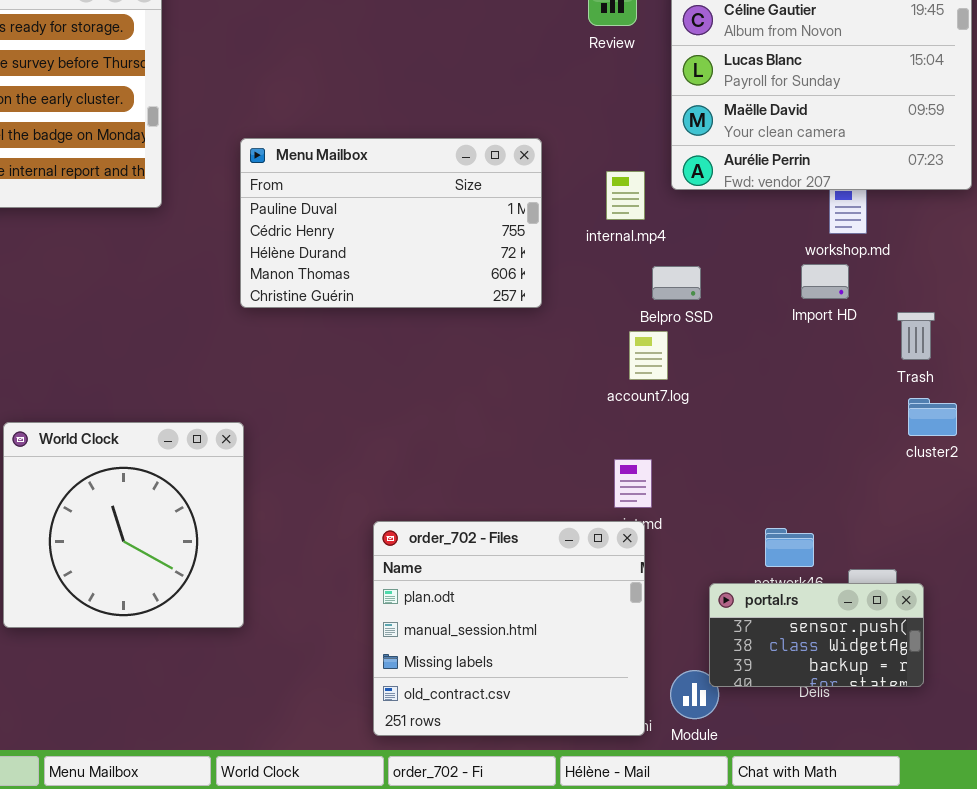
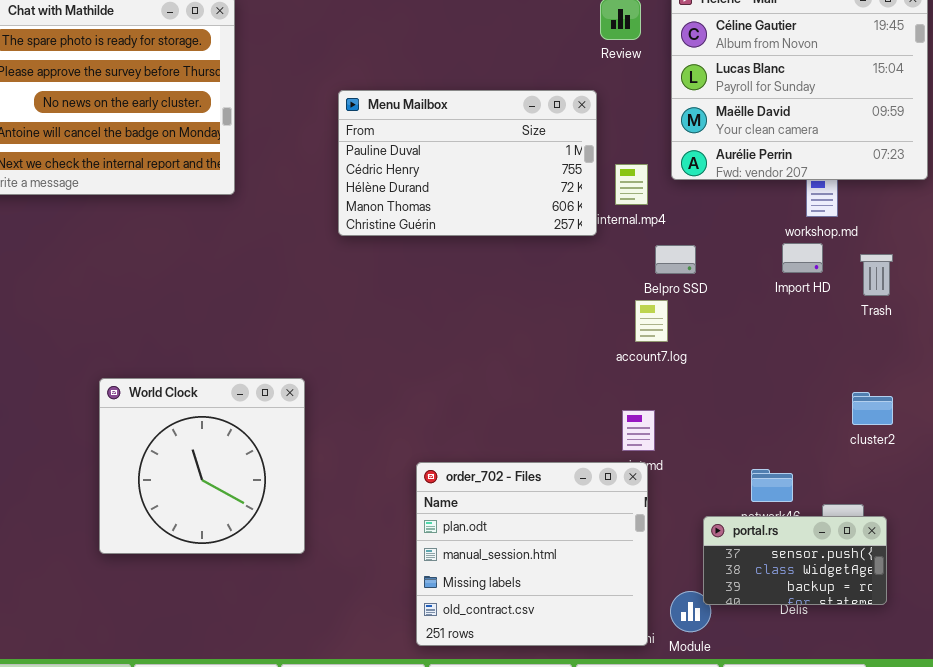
Menu Mailbox: [240,138,542,308] -> [338,90,597,236], moved
Trash: [897,312,935,360] -> [860,254,893,296], moved
cluster2: [908,398,957,436] -> [852,392,893,425], moved

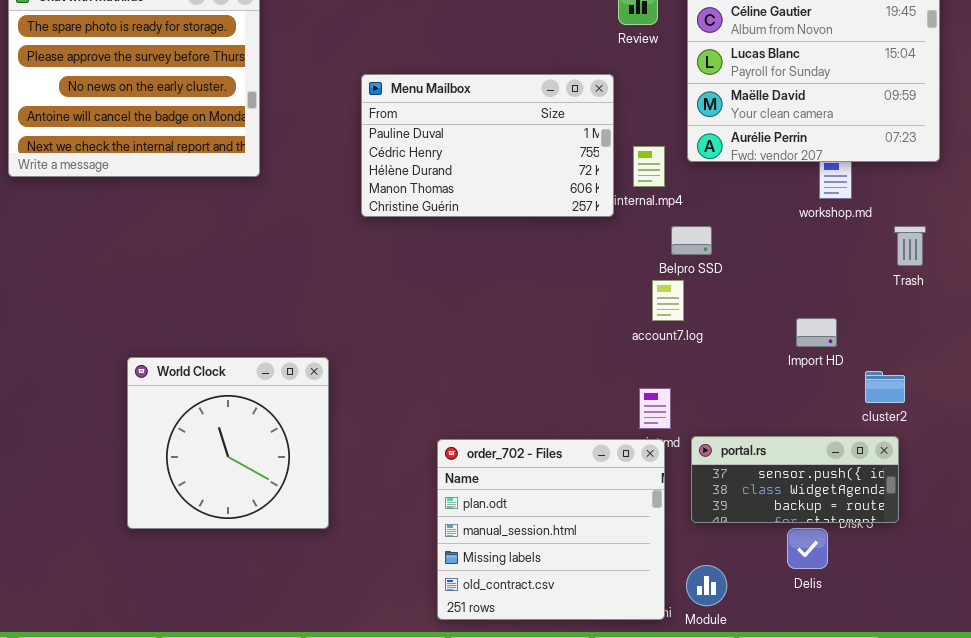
Import HD: [782,243,823,273] -> [796,318,837,347], moved
Trash: [860,254,893,296] -> [894,226,926,266], moved
portal.rs: [703,516,887,605] -> [691,436,899,523], moved, resized

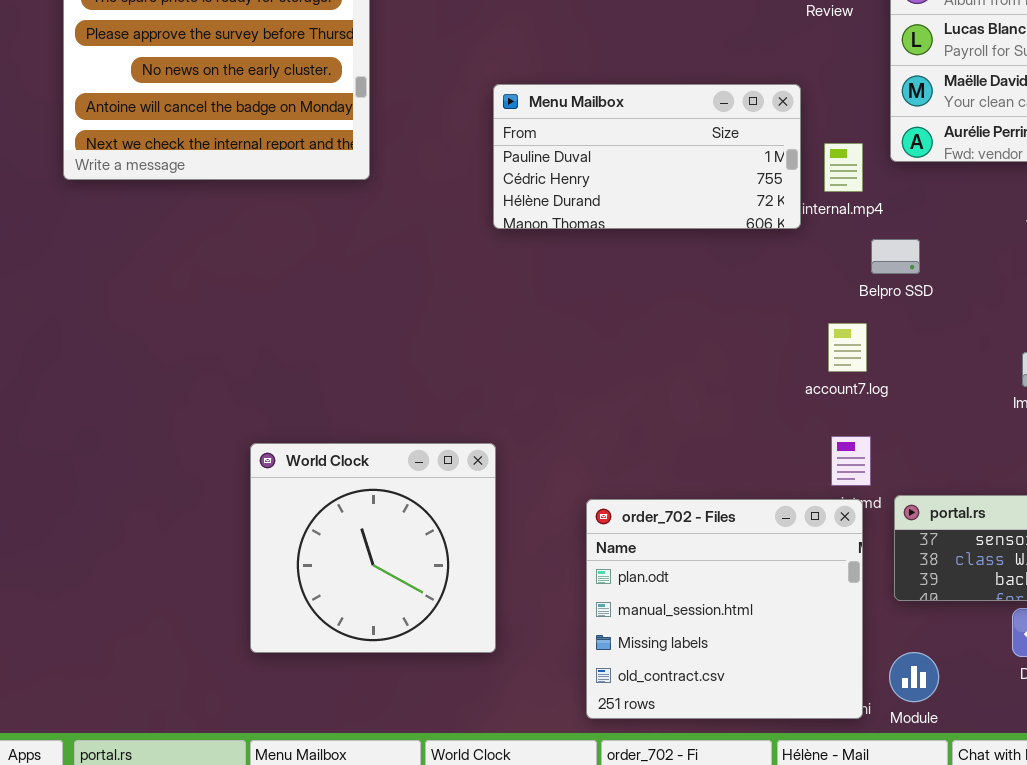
Menu Mailbox: [361,74,614,217] -> [493,84,801,229], resized
account7.log: [652,280,684,321] -> [828,323,867,372], moved
World Clock: [127,357,329,529] -> [250,443,496,653], moved

